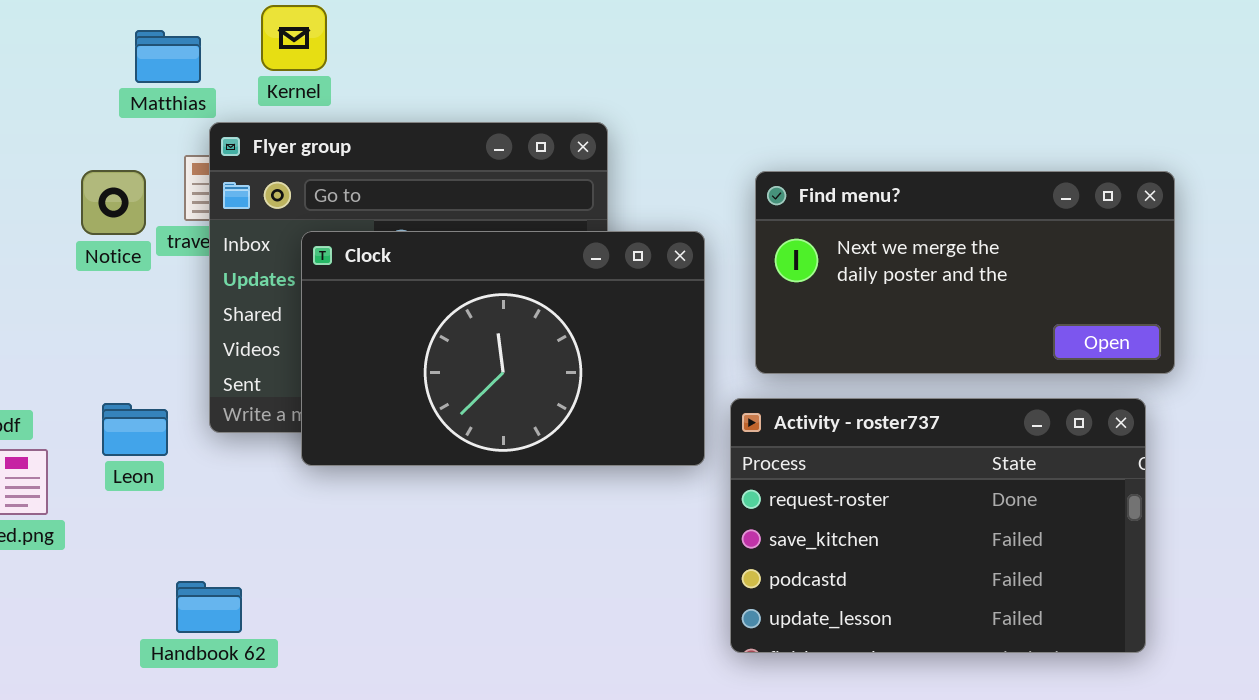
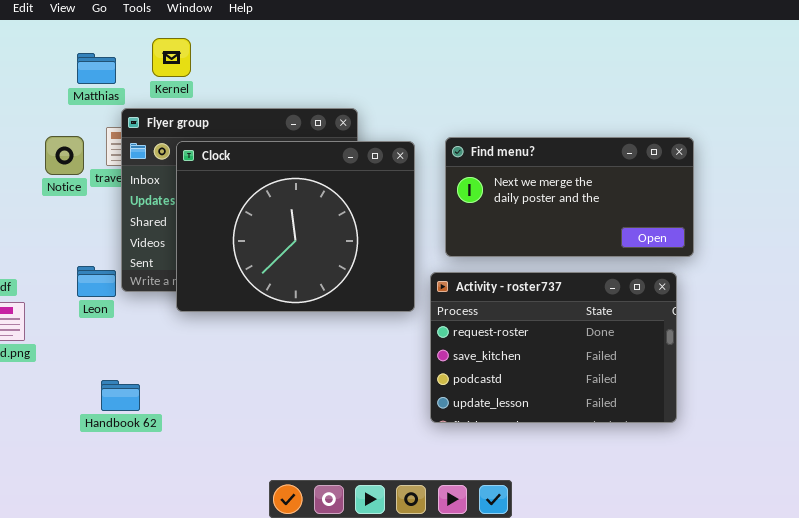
Clock: [301,231,705,466] -> [176,141,415,312], resized
Leon: [102,403,168,456] -> [77,266,116,297], moved

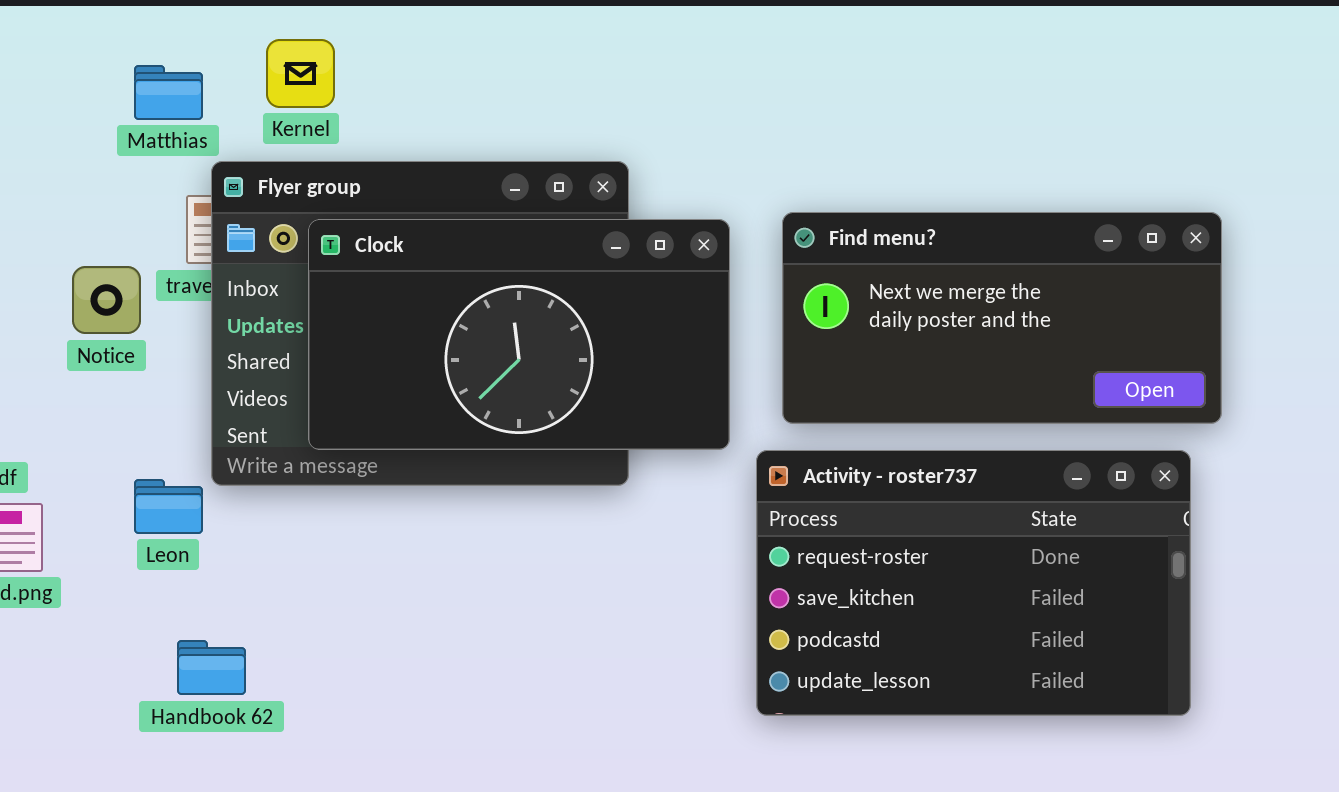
Notice: [45,136,84,175] -> [72,266,141,334], moved
Clock: [176,141,415,312] -> [308,219,730,450], resized
Leon: [77,266,116,297] -> [134,479,203,534], moved

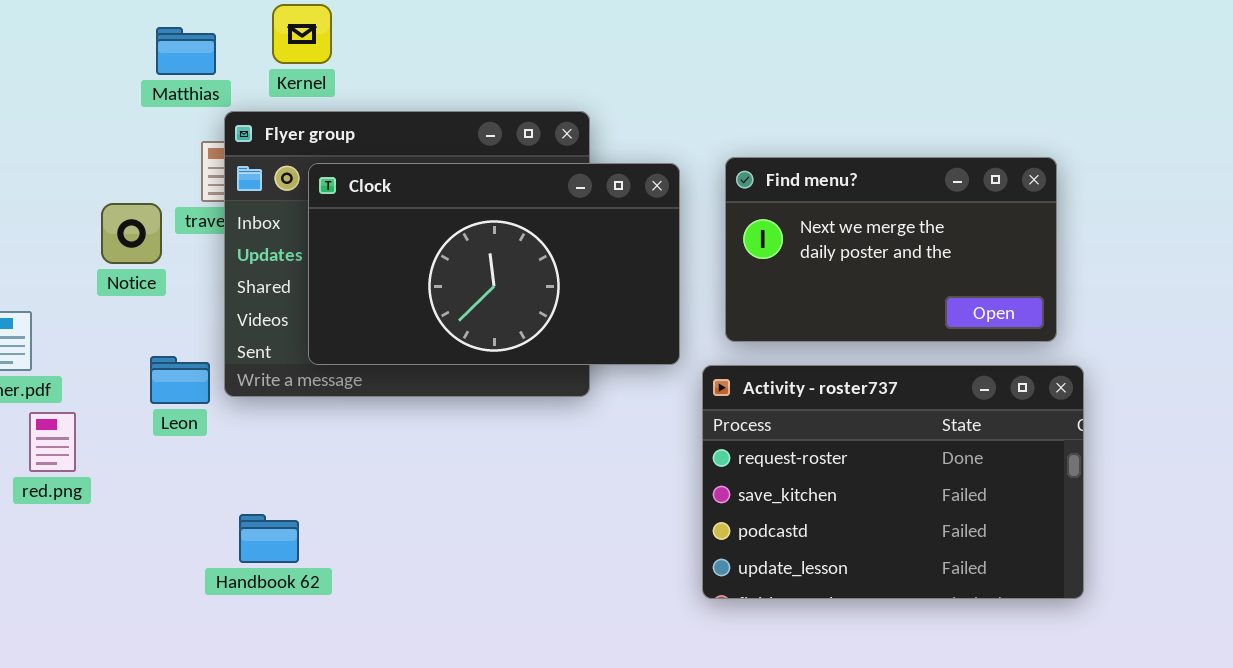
Find menu?: [782,212,1222,424] -> [725,157,1057,342], resized
Leon: [134,479,203,534] -> [150,356,210,404], moved
Handbook 62: [177,640,246,695] -> [239,514,299,563], moved

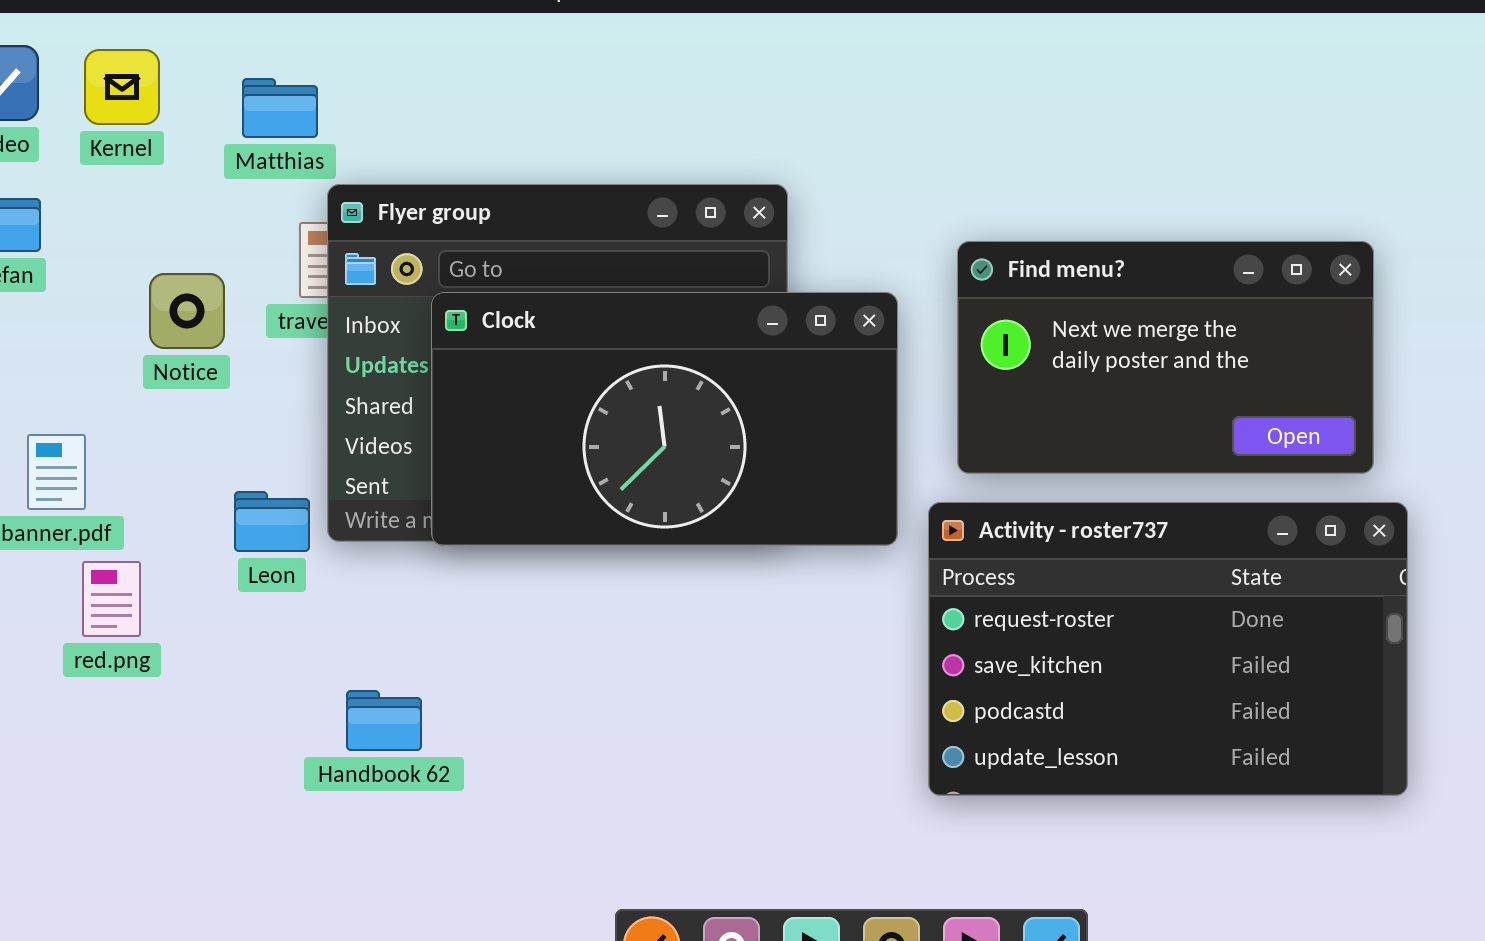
Kernel: [272,4,332,64] -> [84,49,160,125], moved
Clock: [308,163,680,365] -> [431,292,898,546], moved
Notice: [101,203,162,264] -> [149,273,225,349], moved

